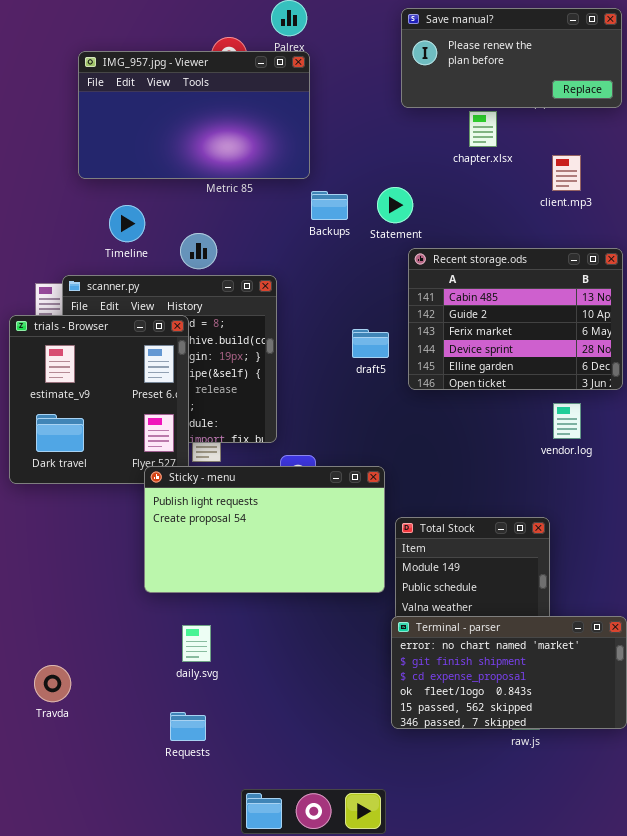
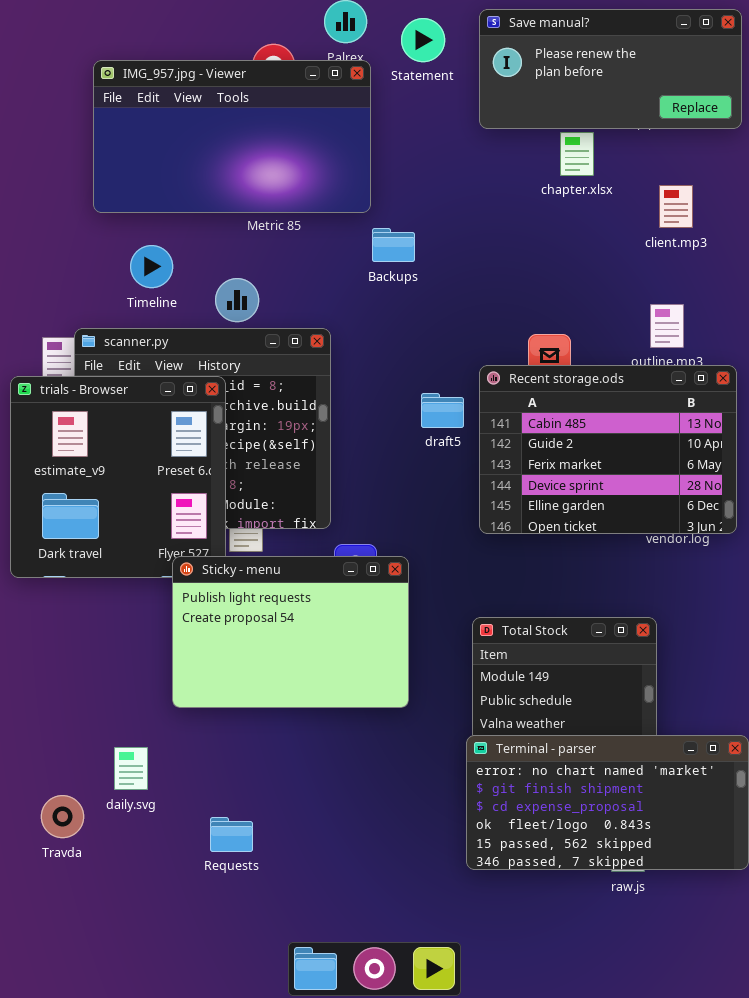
Statement: [377,187,413,223] -> [401,18,445,62], moved
Recent storage.ods: [408,248,623,390] -> [479,365,737,534], moved
Sticky - menu: [144,466,385,593] -> [172,556,409,708], resized
daily.svg: [182,625,211,662] -> [114,747,148,790], moved
Requests: [170,712,206,741] -> [210,817,253,852], moved

